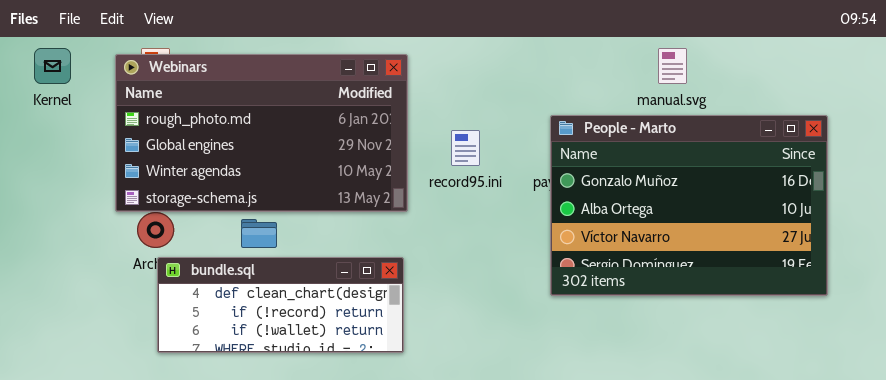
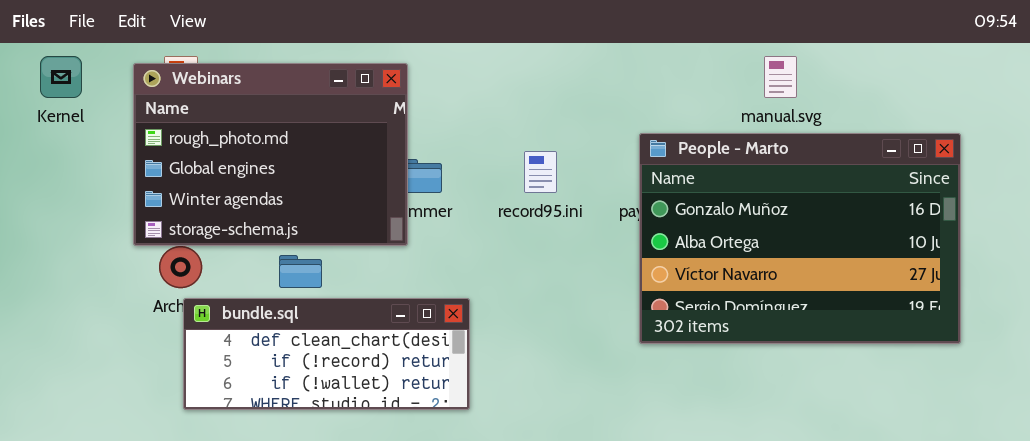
Webinars: [115,54,408,212] -> [133,63,408,246], resized

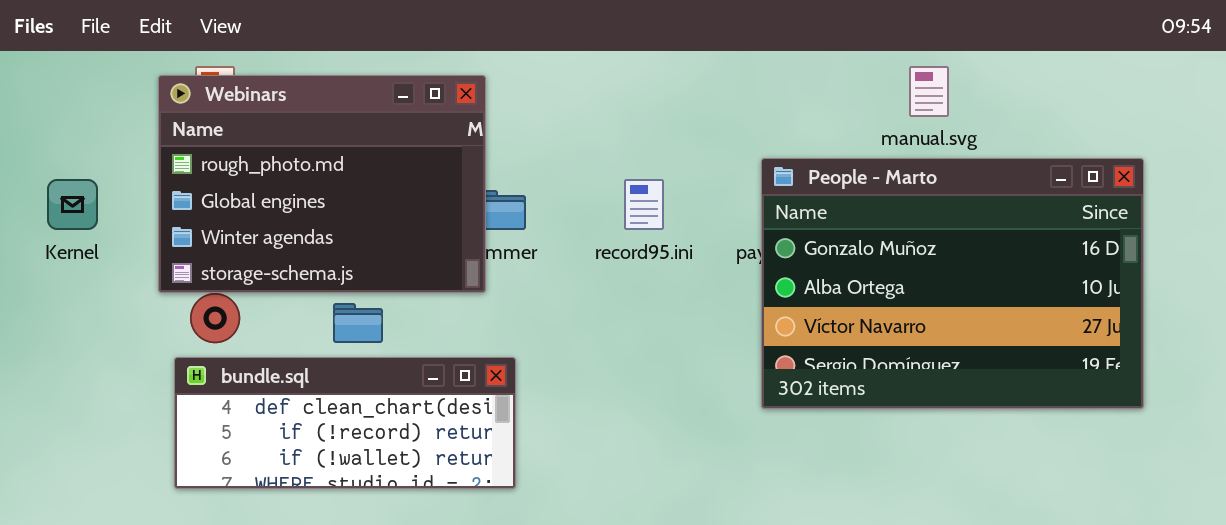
Kernel: [40,56,82,98] -> [47,179,98,230], moved
bundle.sql: [183,298,470,410] -> [174,357,516,489], moved

